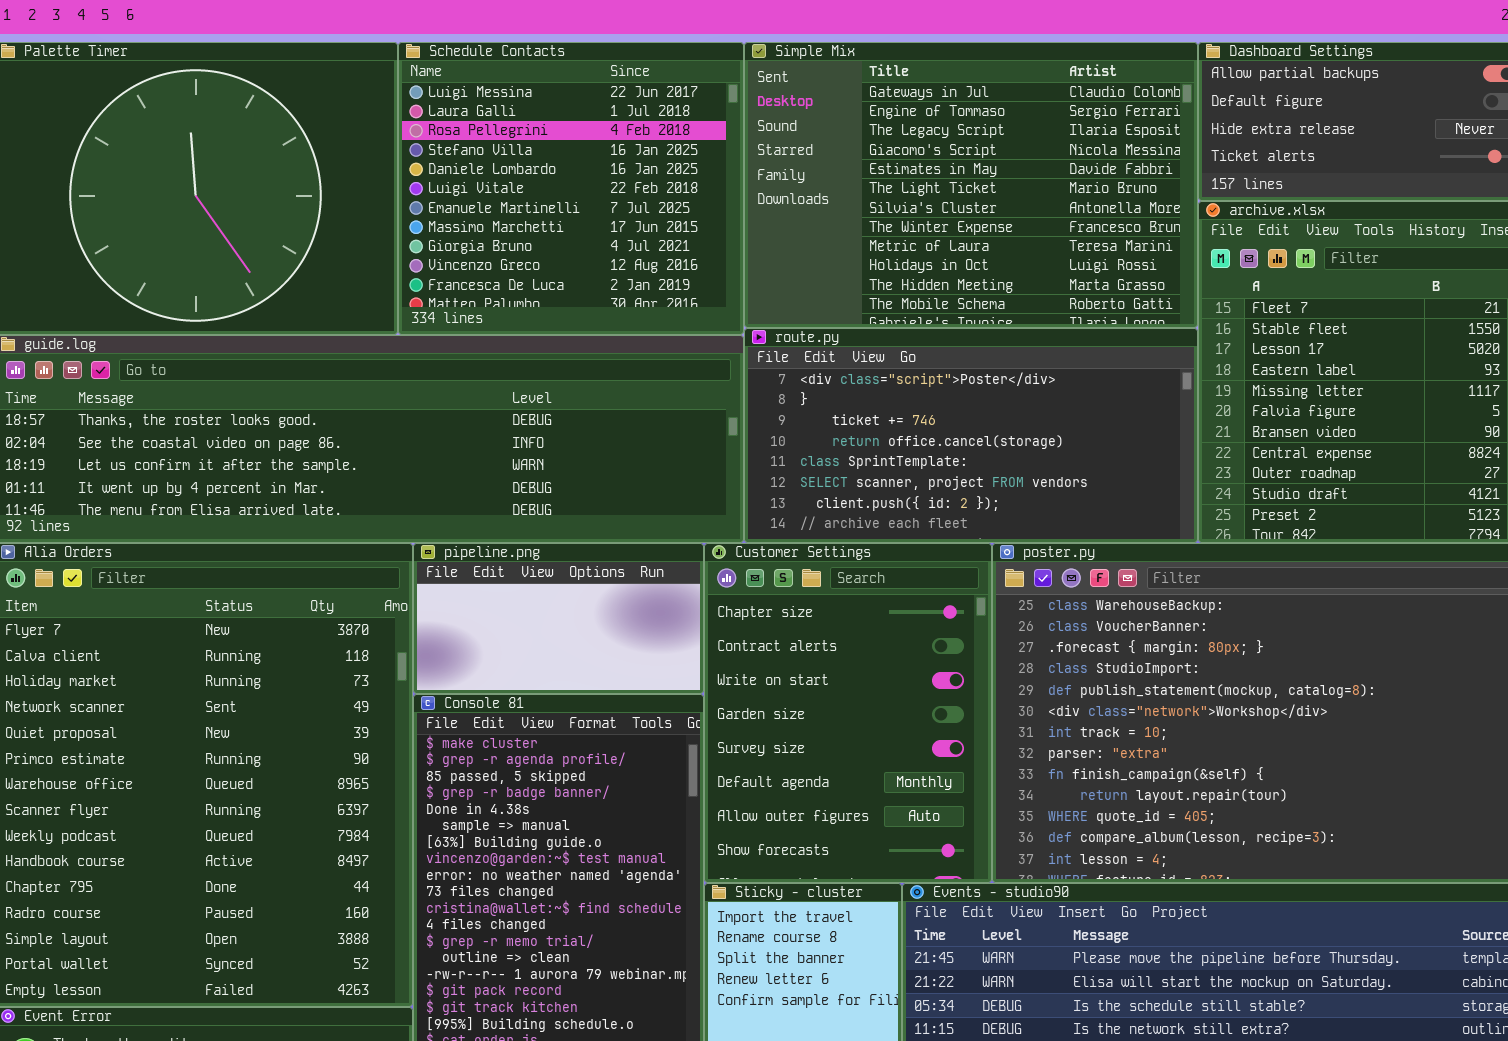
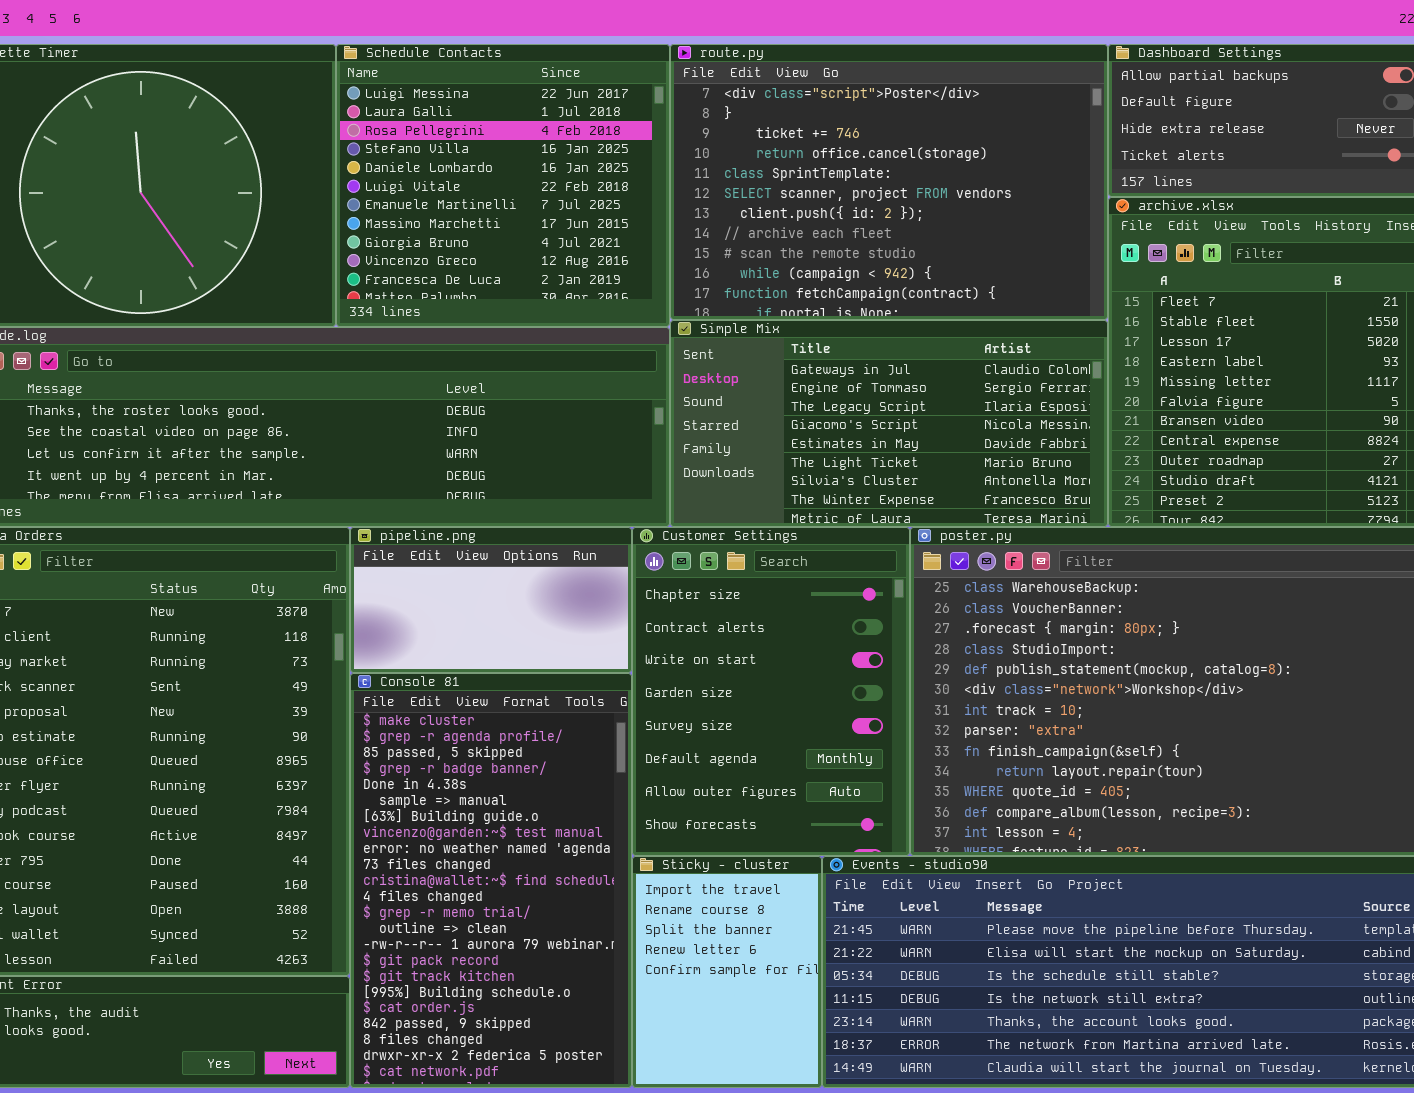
Simple Mix: [744,42,1198,328] -> [670,320,1108,527], moved, resized
route.py: [744,328,1198,543] -> [670,44,1108,320], moved, resized

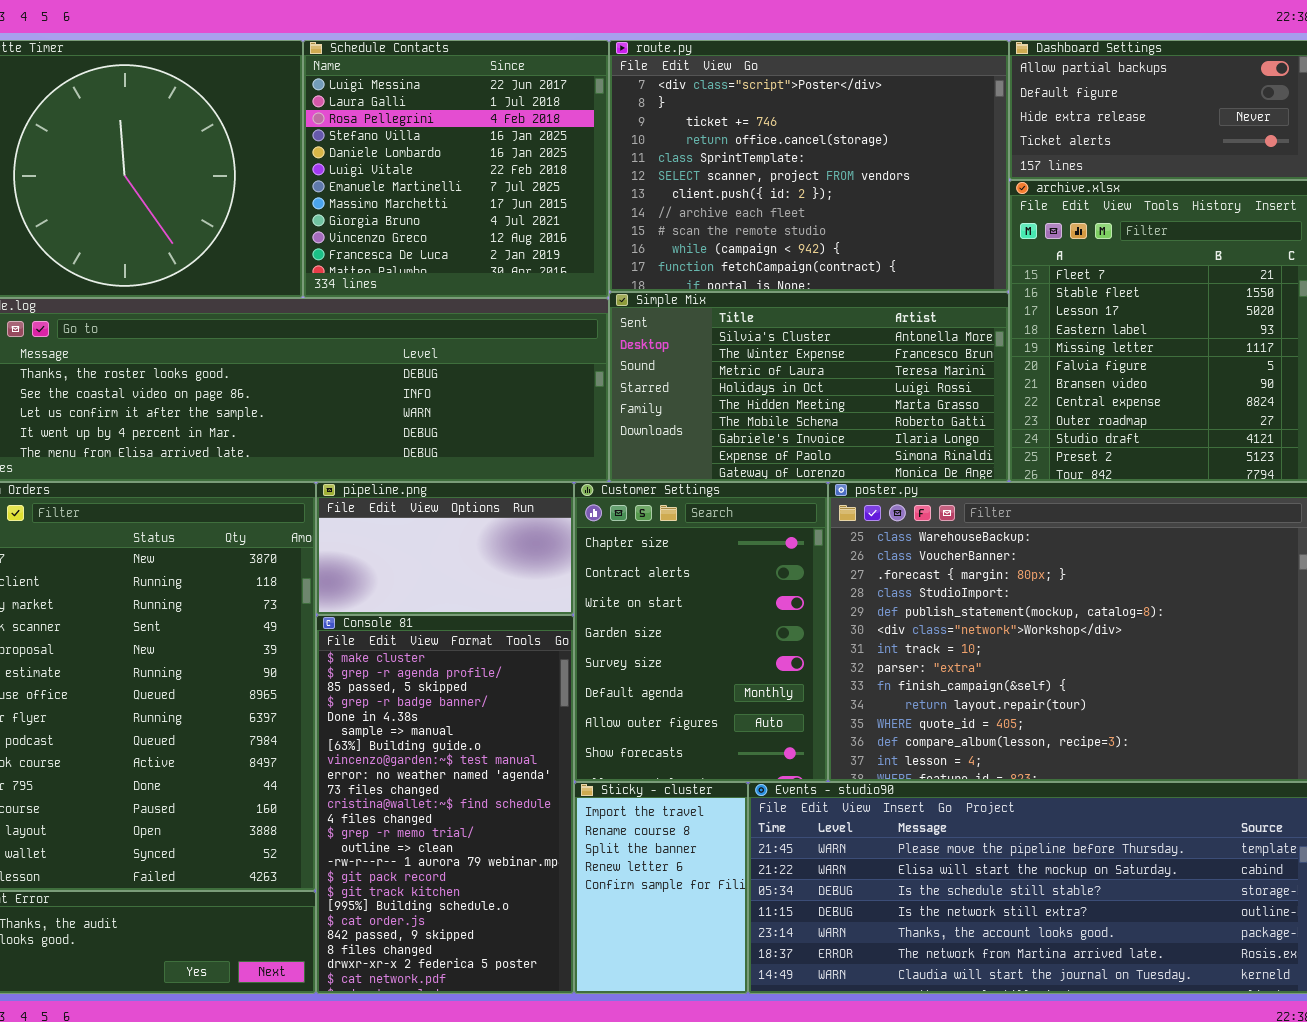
Simple Mix: [670,320,1108,527] -> [609,292,1009,482], scrolled down 6 rows

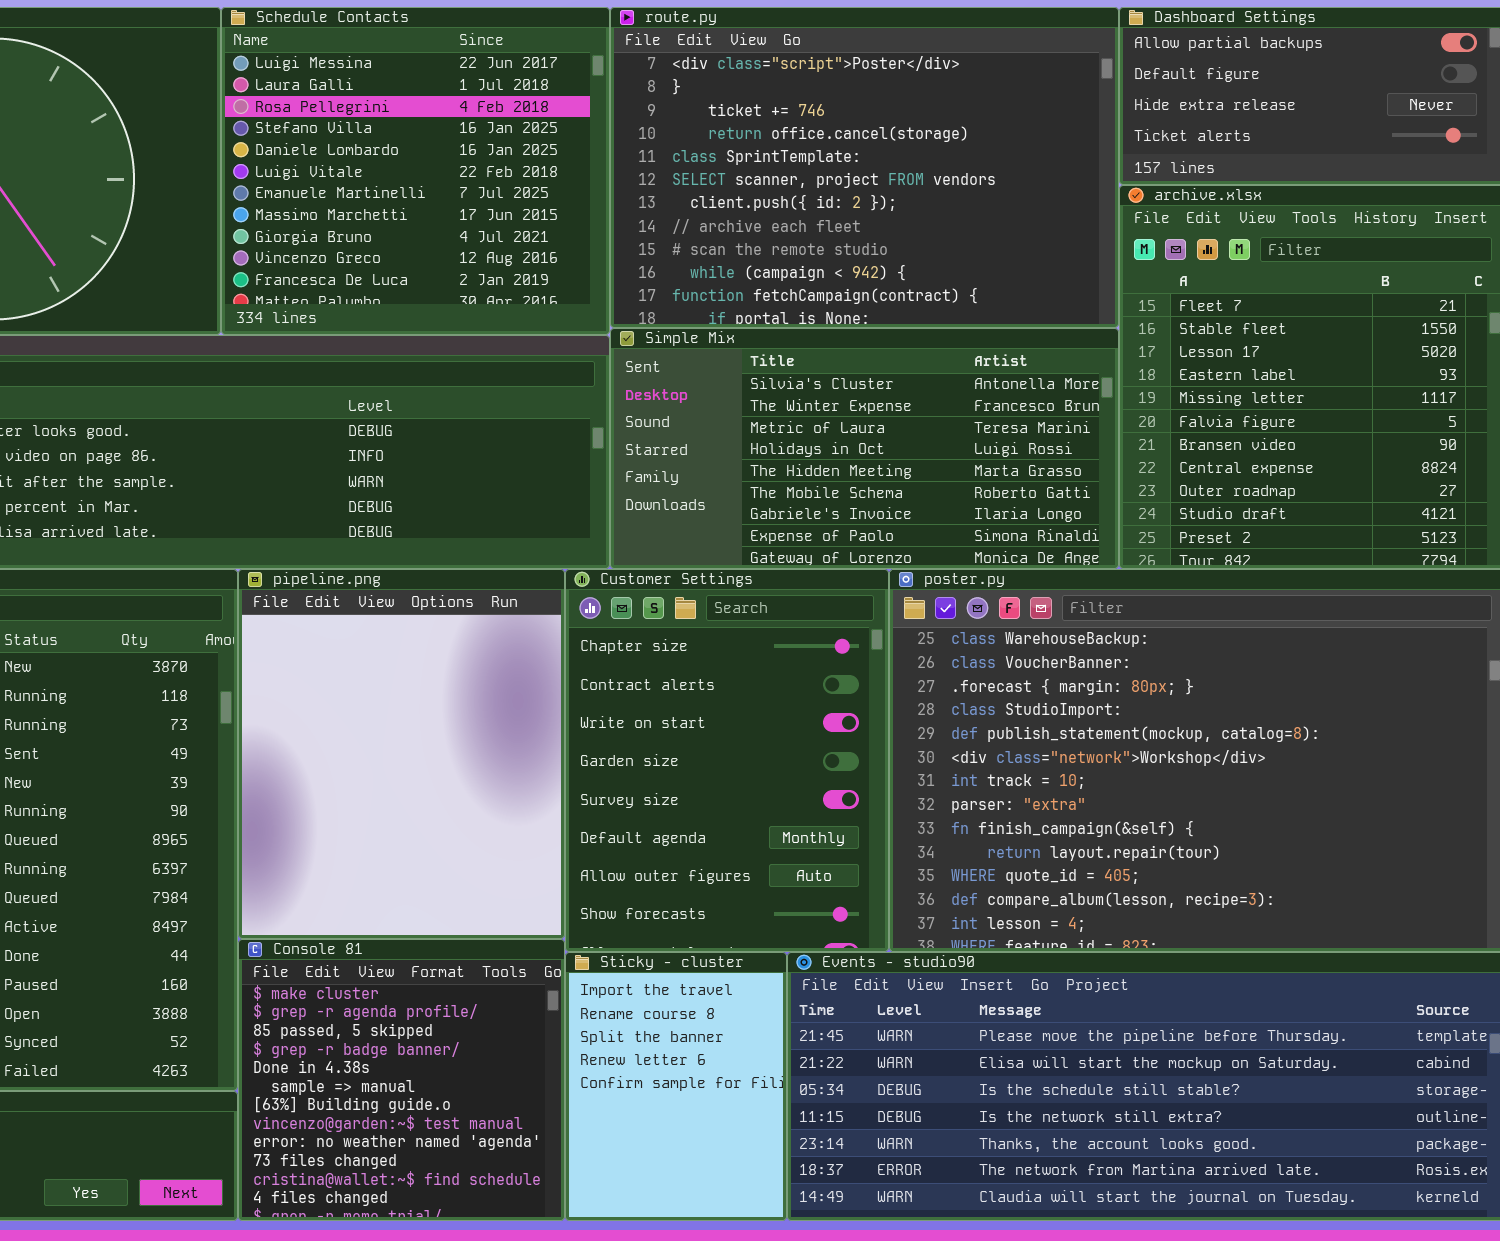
pipeline.png: [316,482,574,615] -> [238,569,565,939], resized
Console 81: [316,615,574,994] -> [238,939,565,1221], resized

